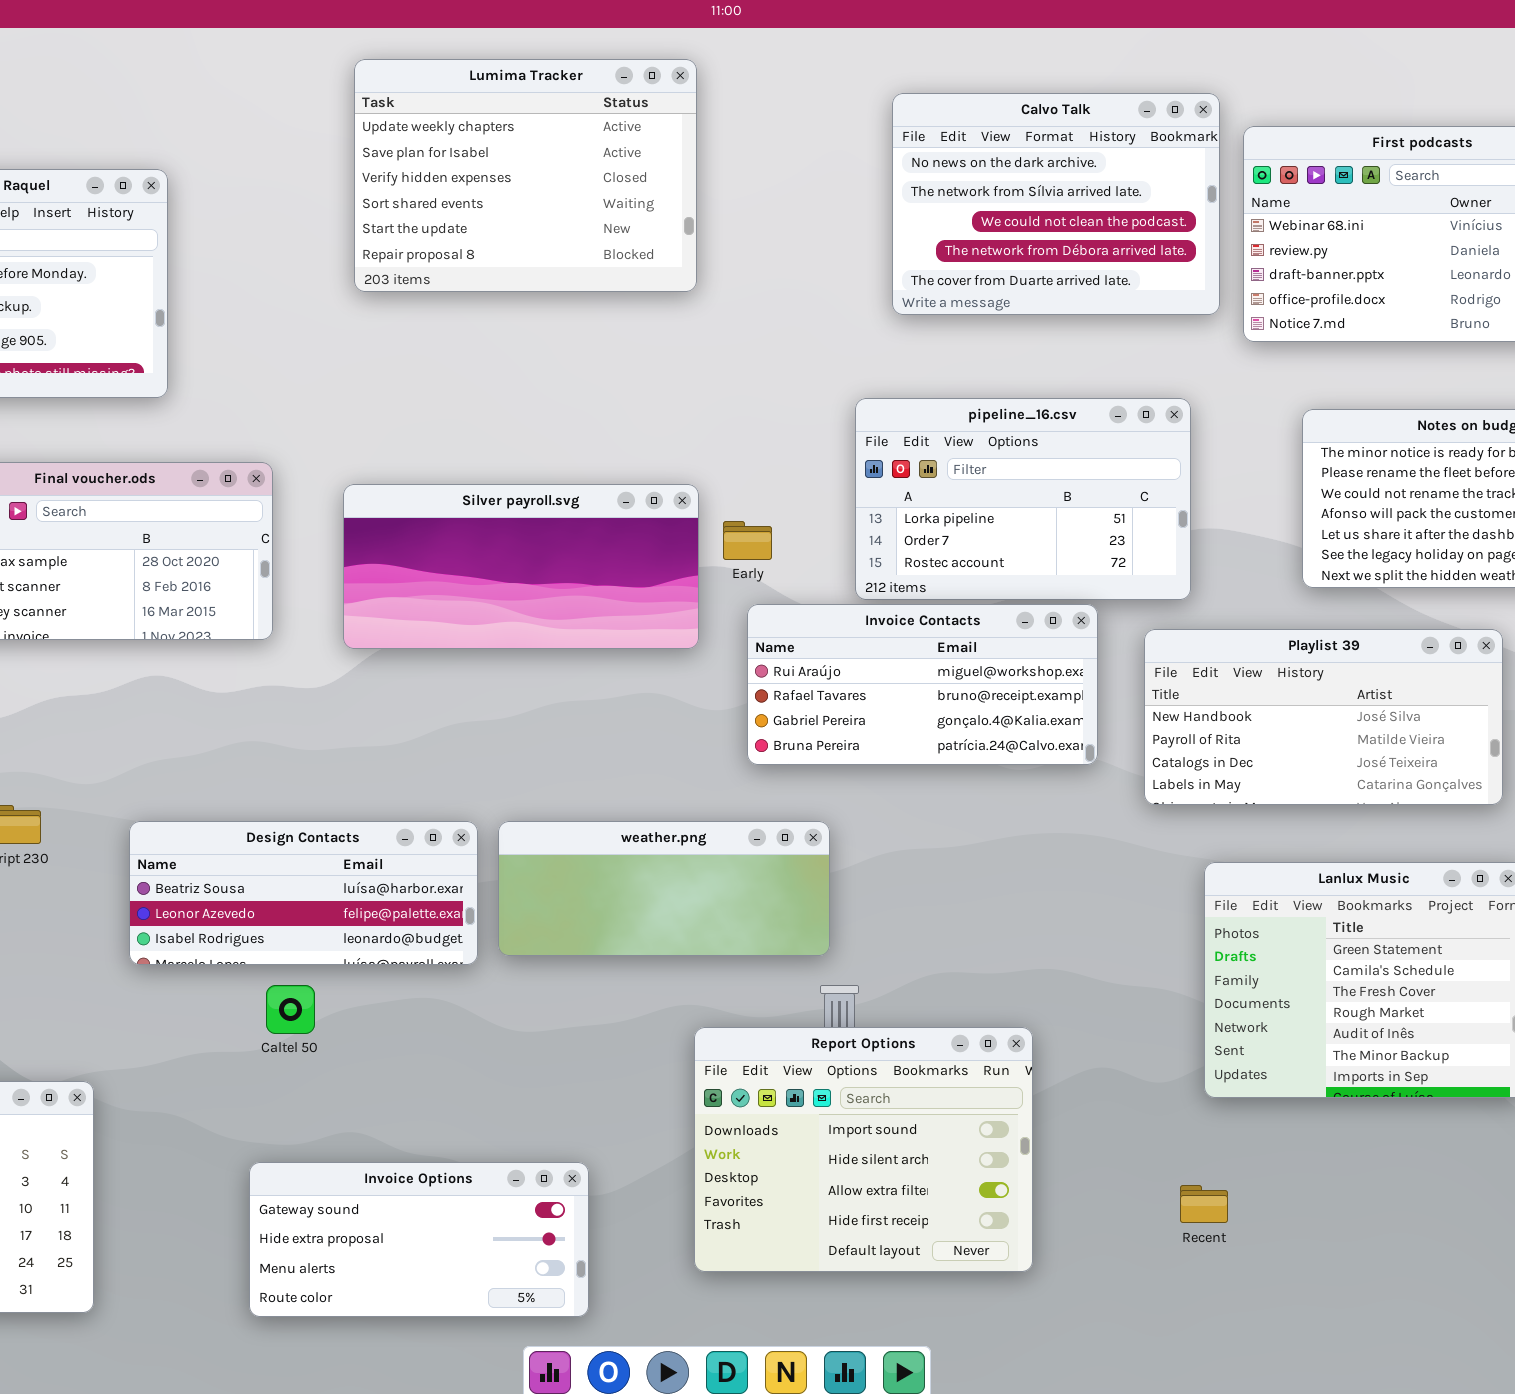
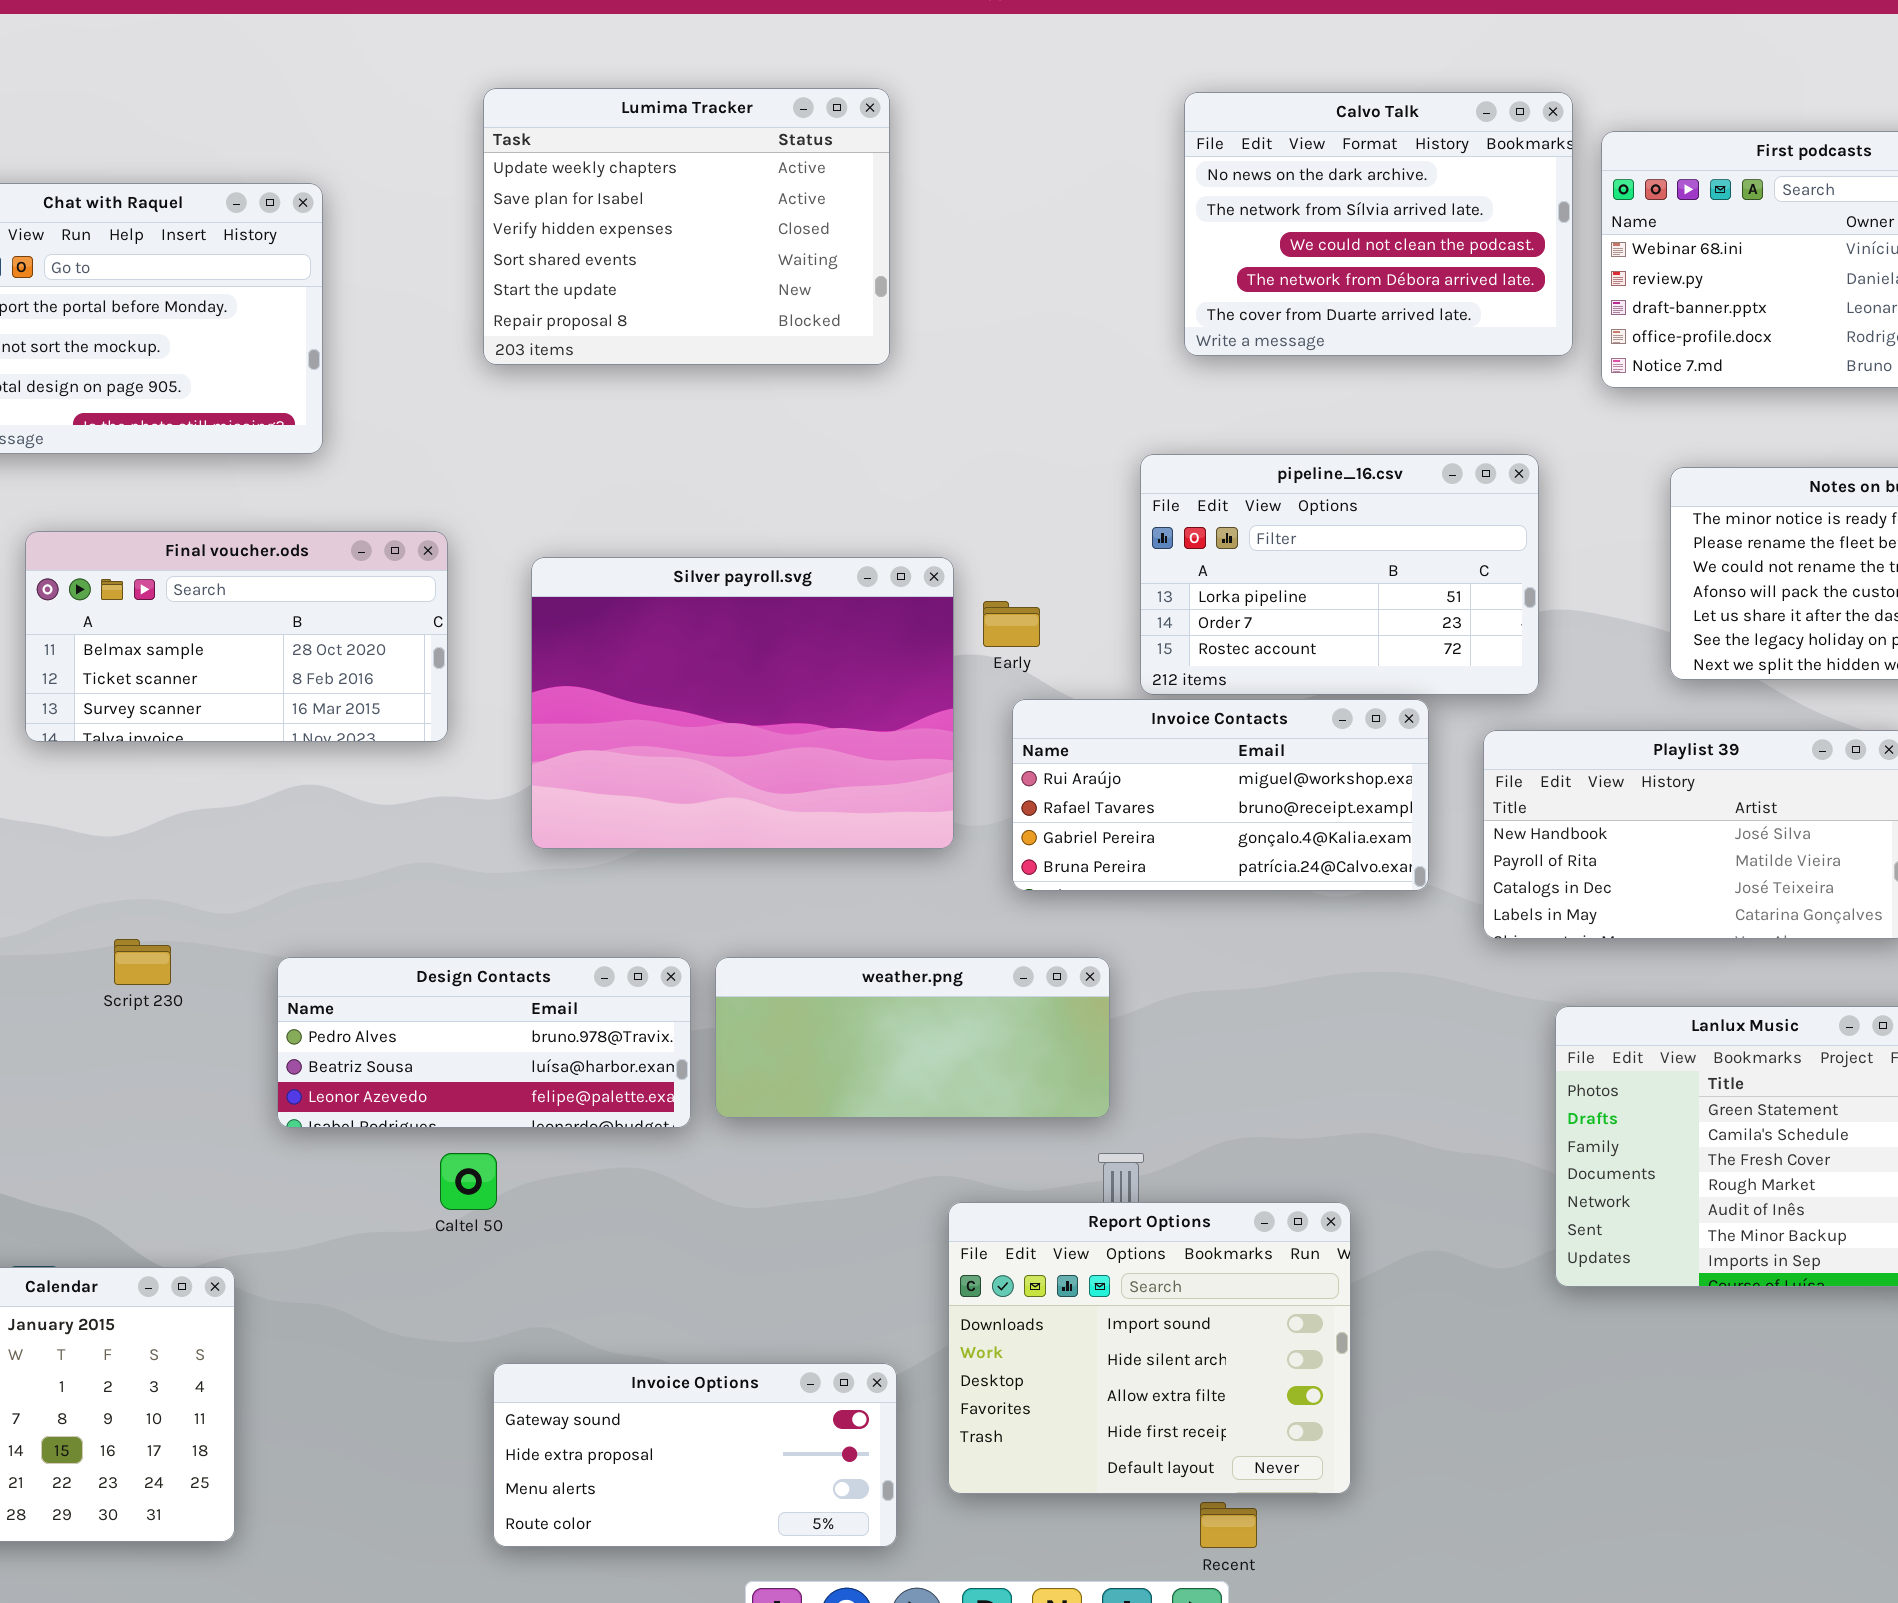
Lumima Tracker: [354,59,697,292] -> [483,88,890,365], moved
Silver payroll.svg: [343,484,699,649] -> [531,557,954,849], resized
Design Contacts: [129,821,478,965] -> [277,957,691,1128], scrolled up 1 row
Invoice Options: [249,1162,589,1317] -> [493,1363,897,1547], moved
Recent: [1180,1185,1228,1223] -> [1200,1502,1257,1548], moved

